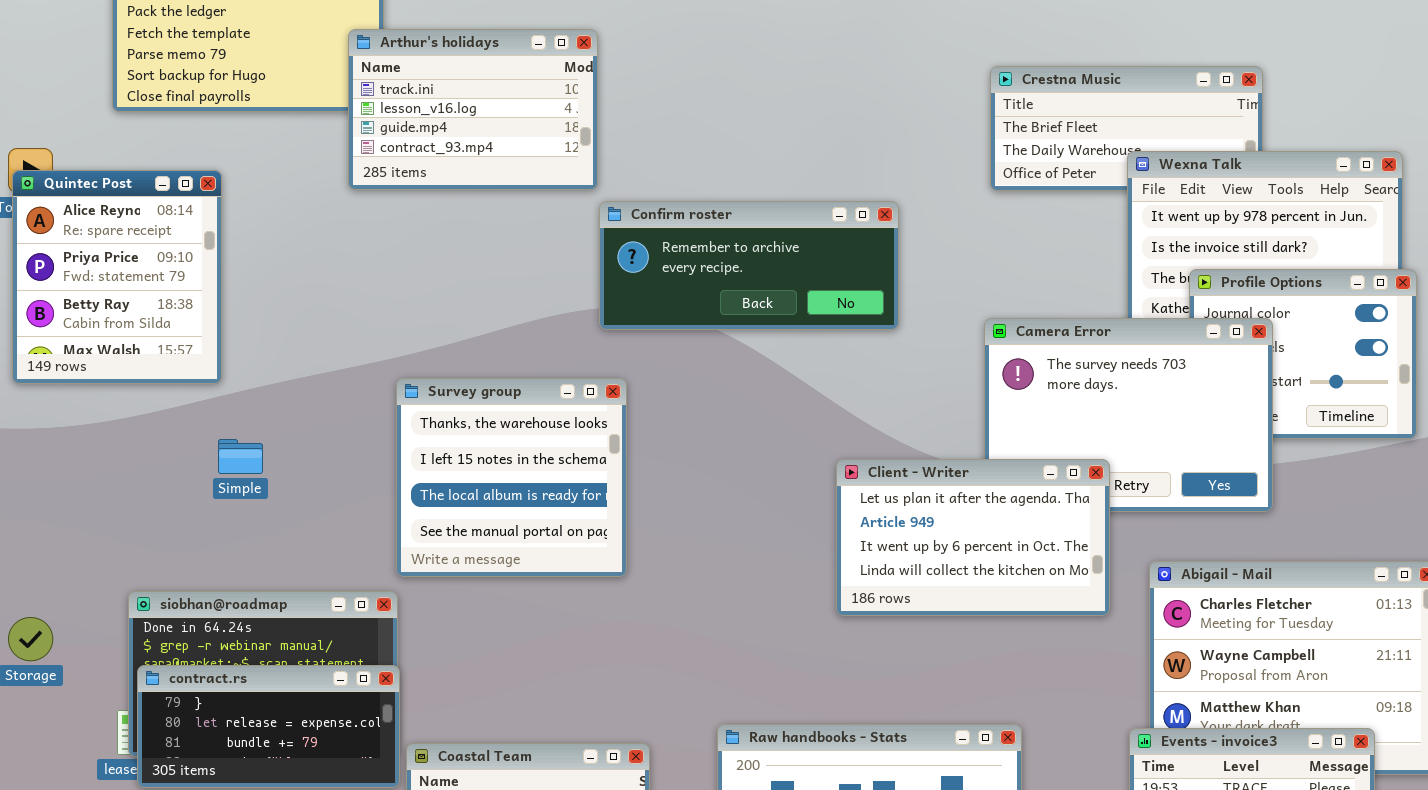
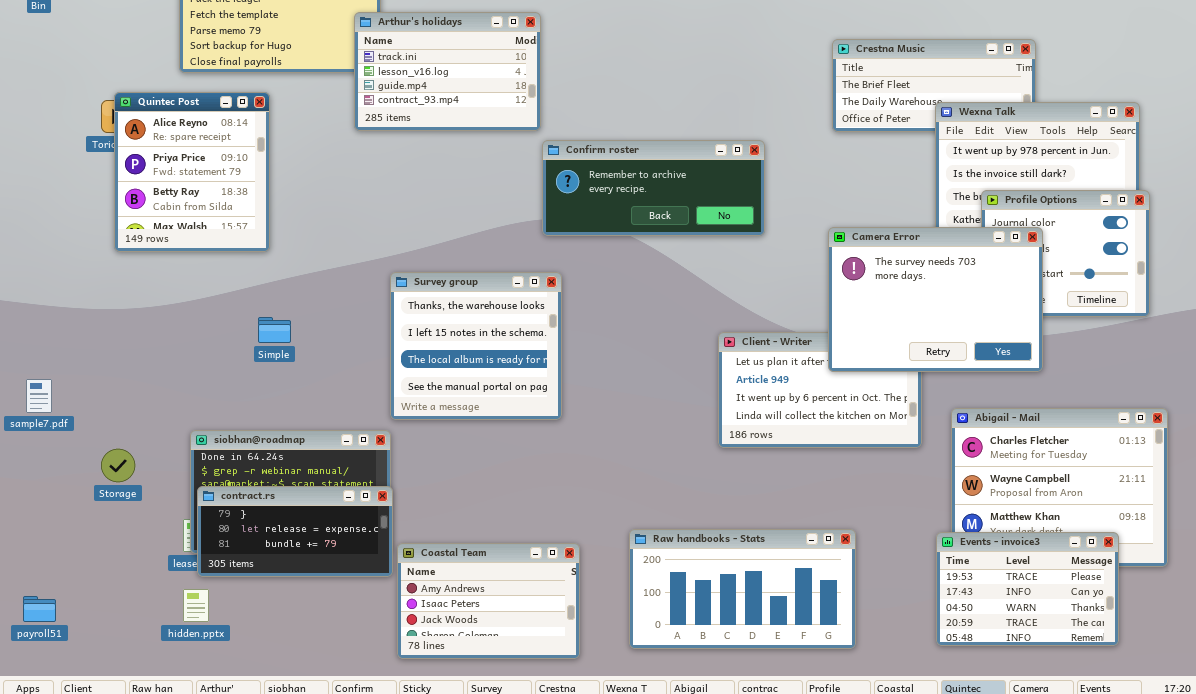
Quintec Post: [12,170,222,384] -> [114,92,270,252], moved
Camera Error: [984,318,1273,512] -> [828,227,1043,372], raised

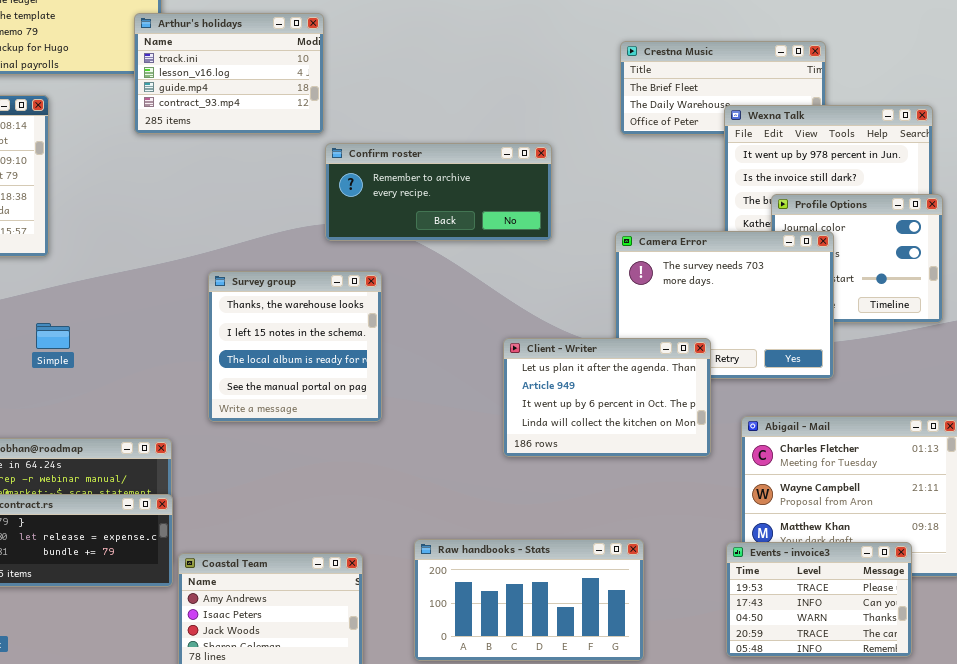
Survey group: [390,272,562,420] -> [208,271,382,422], moved
Client - Writer: [718,332,922,448] -> [503,338,711,457], raised

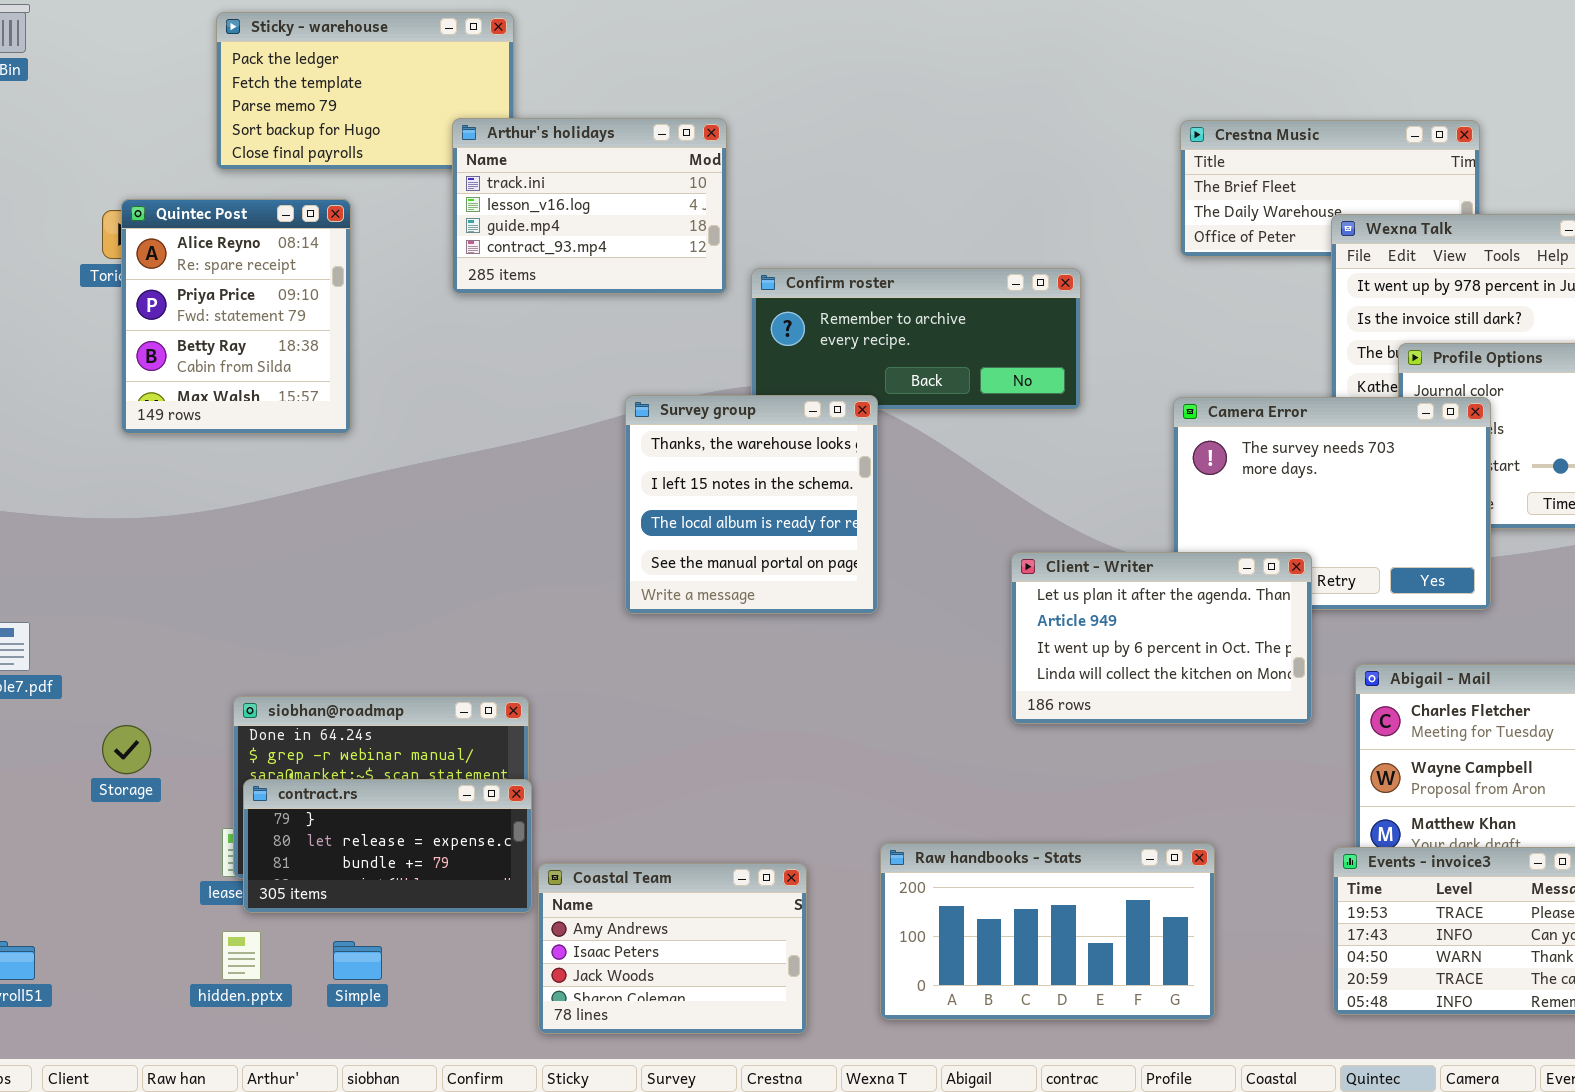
Arthur's holidays: [134,13,324,134] -> [452,118,727,294], moved
Survey group: [208,271,382,422] -> [625,395,878,614], moved
Simple: [36,323,70,349] -> [333,941,382,980], moved

